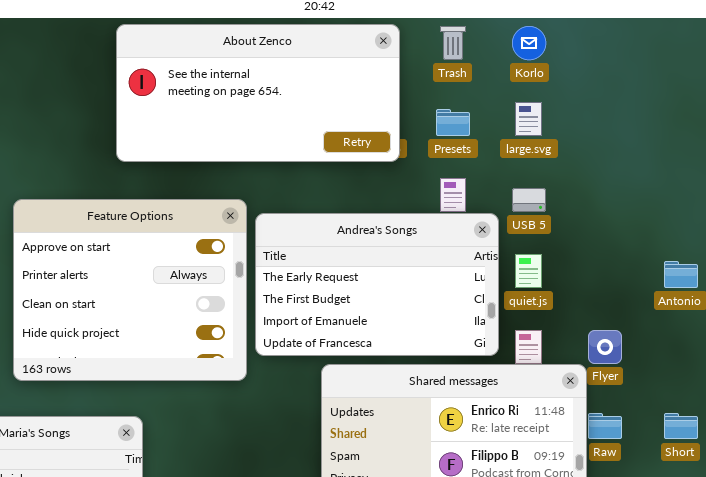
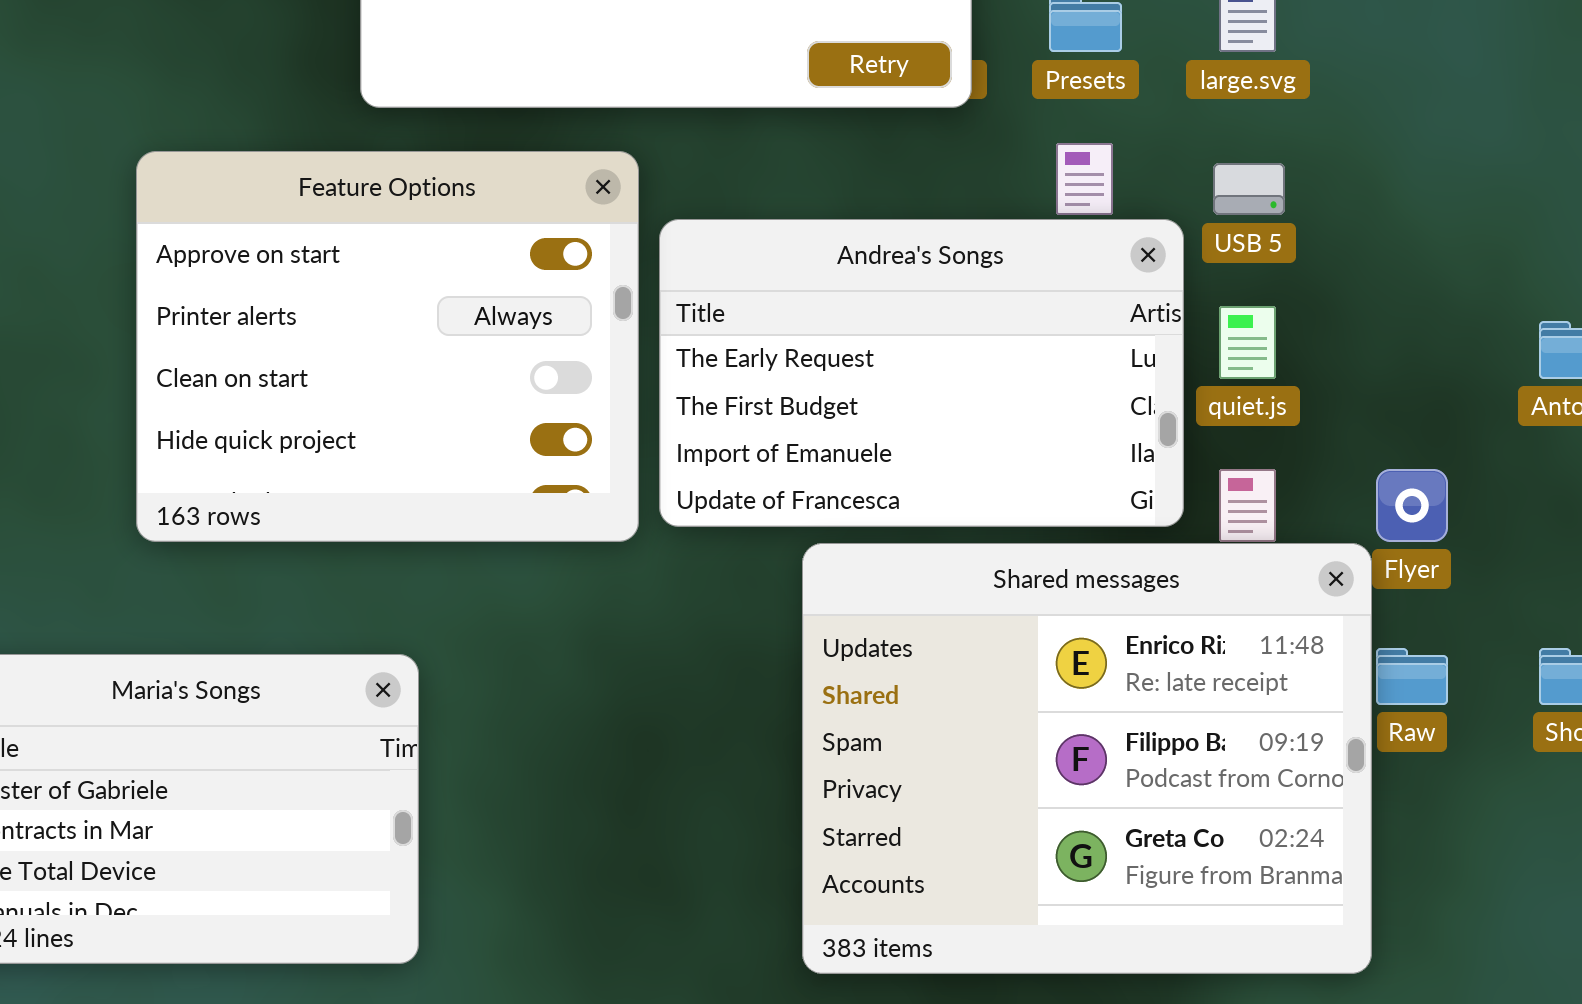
Feature Options: [13,199,247,381] -> [136,151,639,542], moved

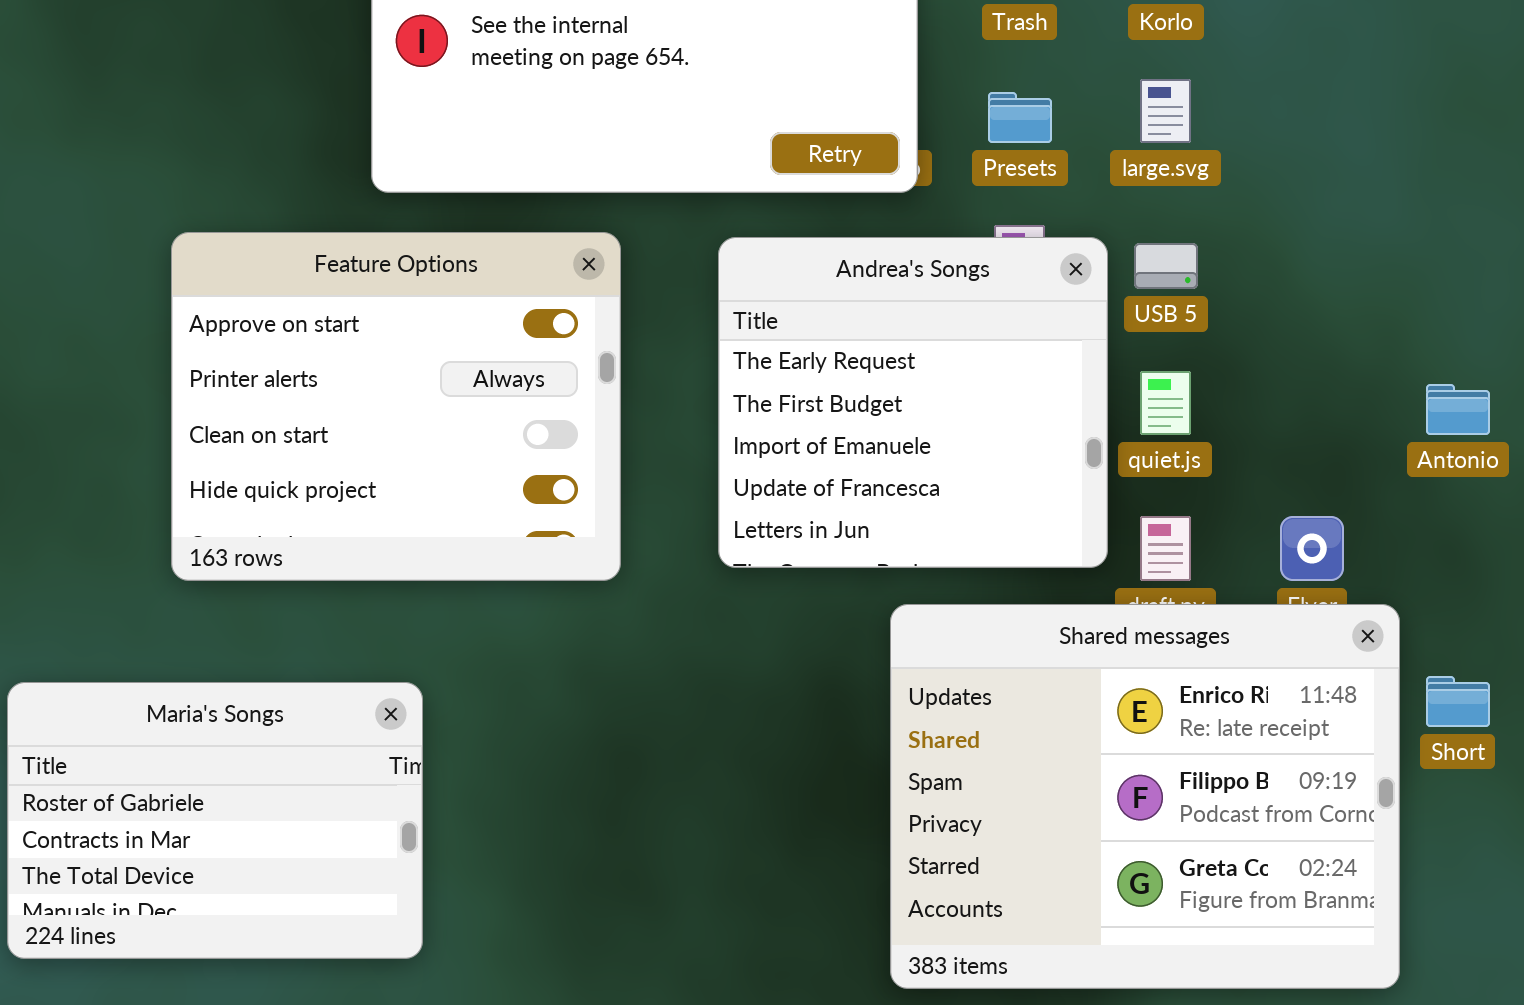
Andrea's Songs: [659,219,1184,527] -> [718,237,1108,568], resized
Shared messages: [802,543,1372,974] -> [890,604,1400,989], moved

